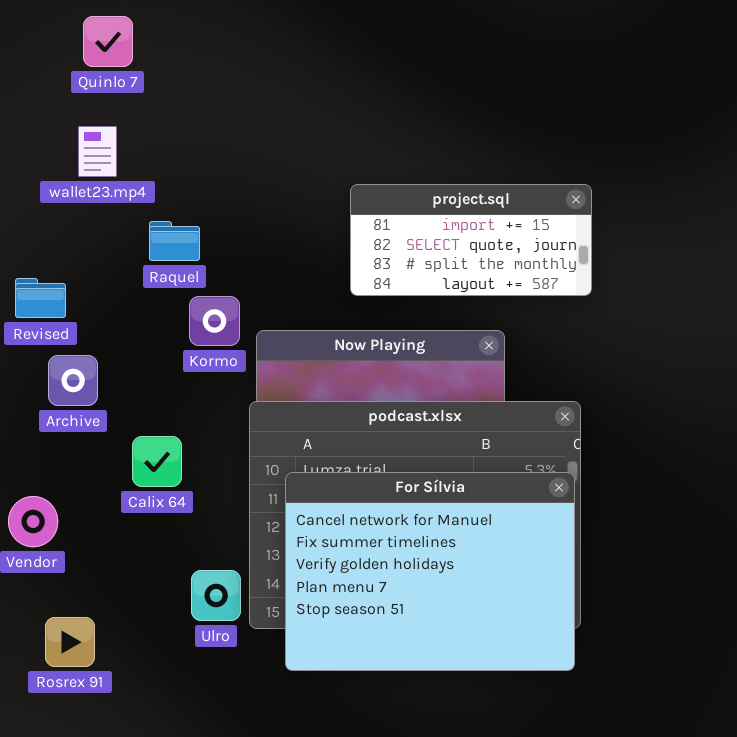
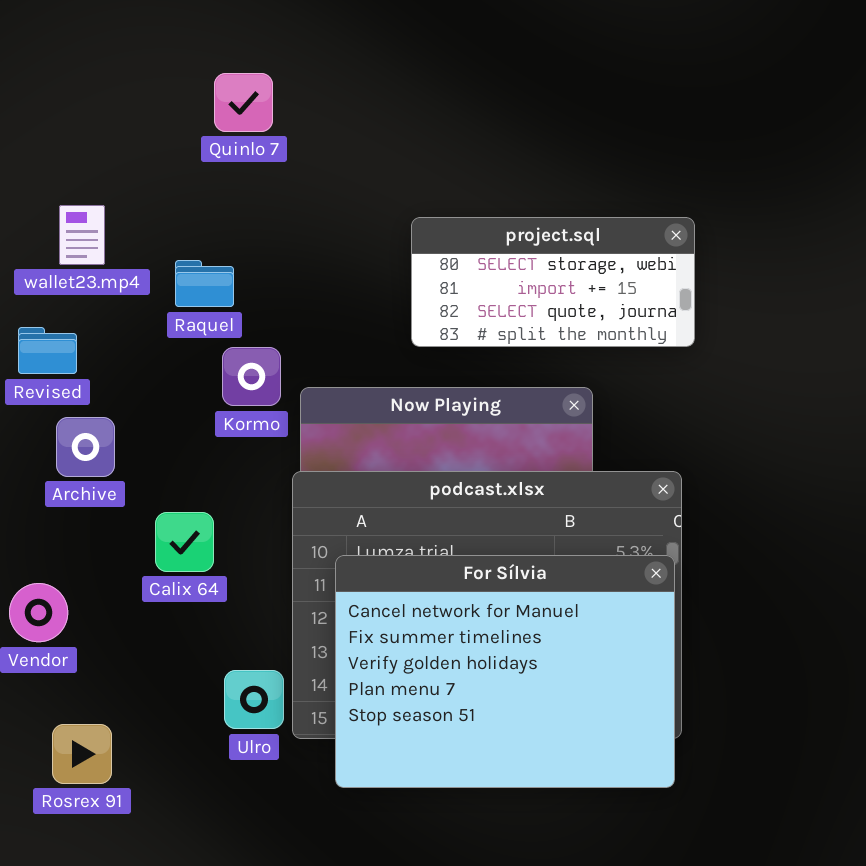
Quinlo 7: [83,16,133,67] -> [214,73,273,132], moved
wallet23.mp4: [78,126,117,177] -> [59,205,105,265], moved
project.sql: [350,184,592,296] -> [411,217,695,347], scrolled up 1 row

